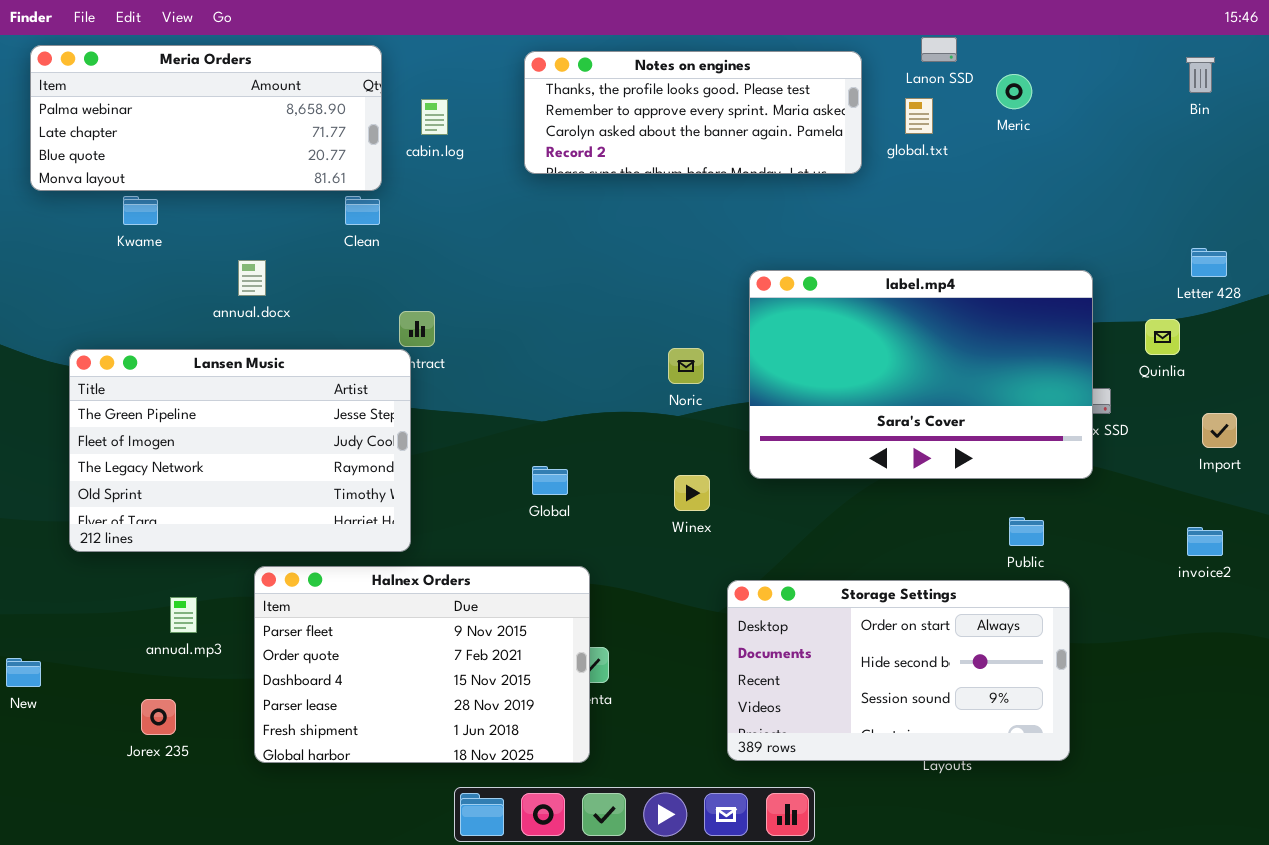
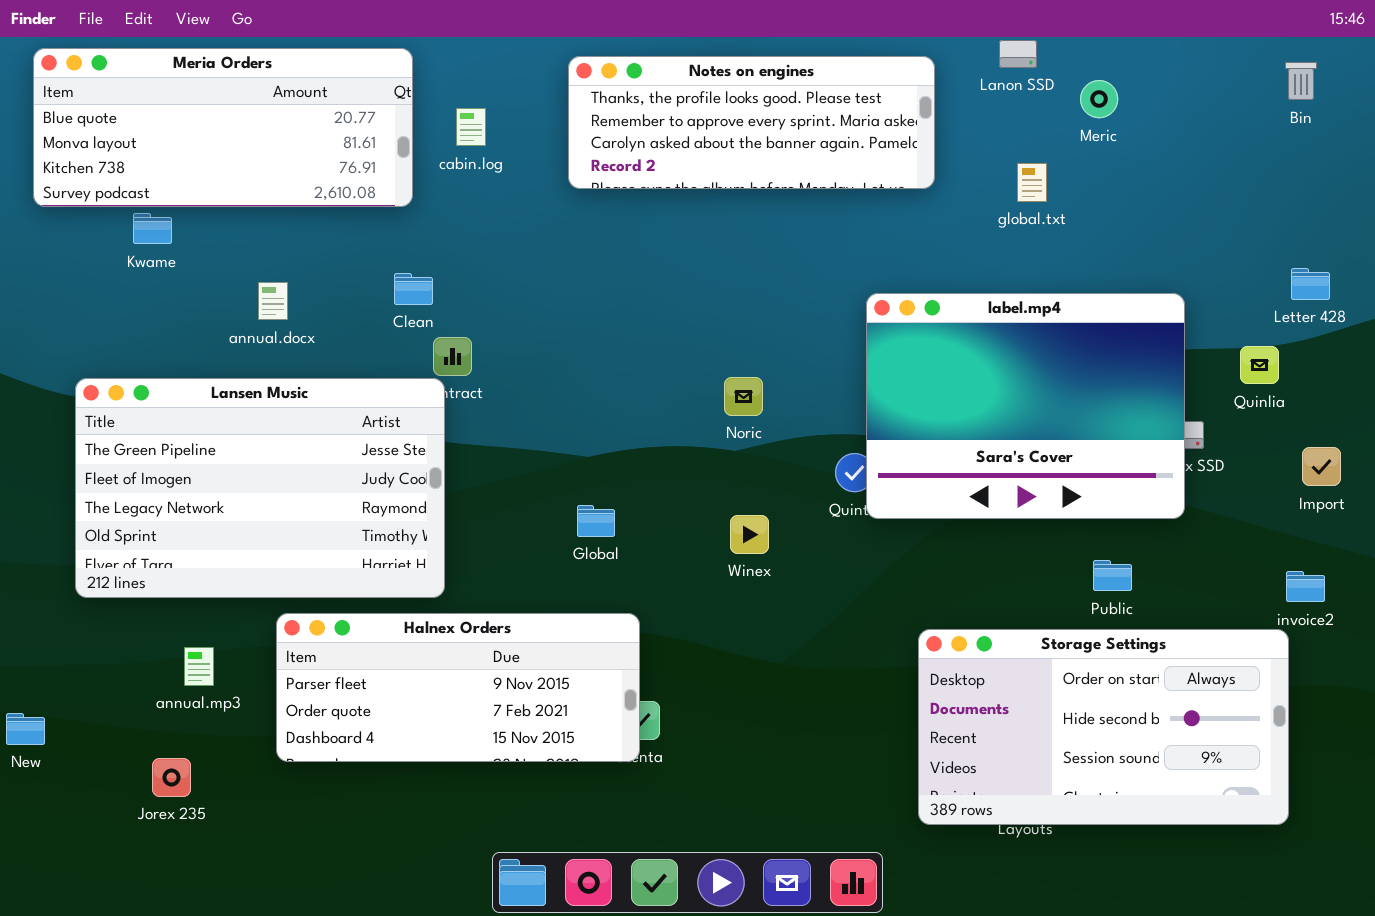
Meria Orders: [30,45,382,191] -> [33,48,413,207], scrolled down 2 rows
global.txt: [905,98,933,134] -> [1017,163,1047,202], moved
Clean: [345,196,380,225] -> [394,273,433,305], moved
label.mp4: [749,270,1093,479] -> [866,293,1185,519], resized
Halnex Orders: [254,566,590,763] -> [276,613,640,762], resized
Storage Settings: [727,580,1070,761] -> [918,629,1289,825], moved

